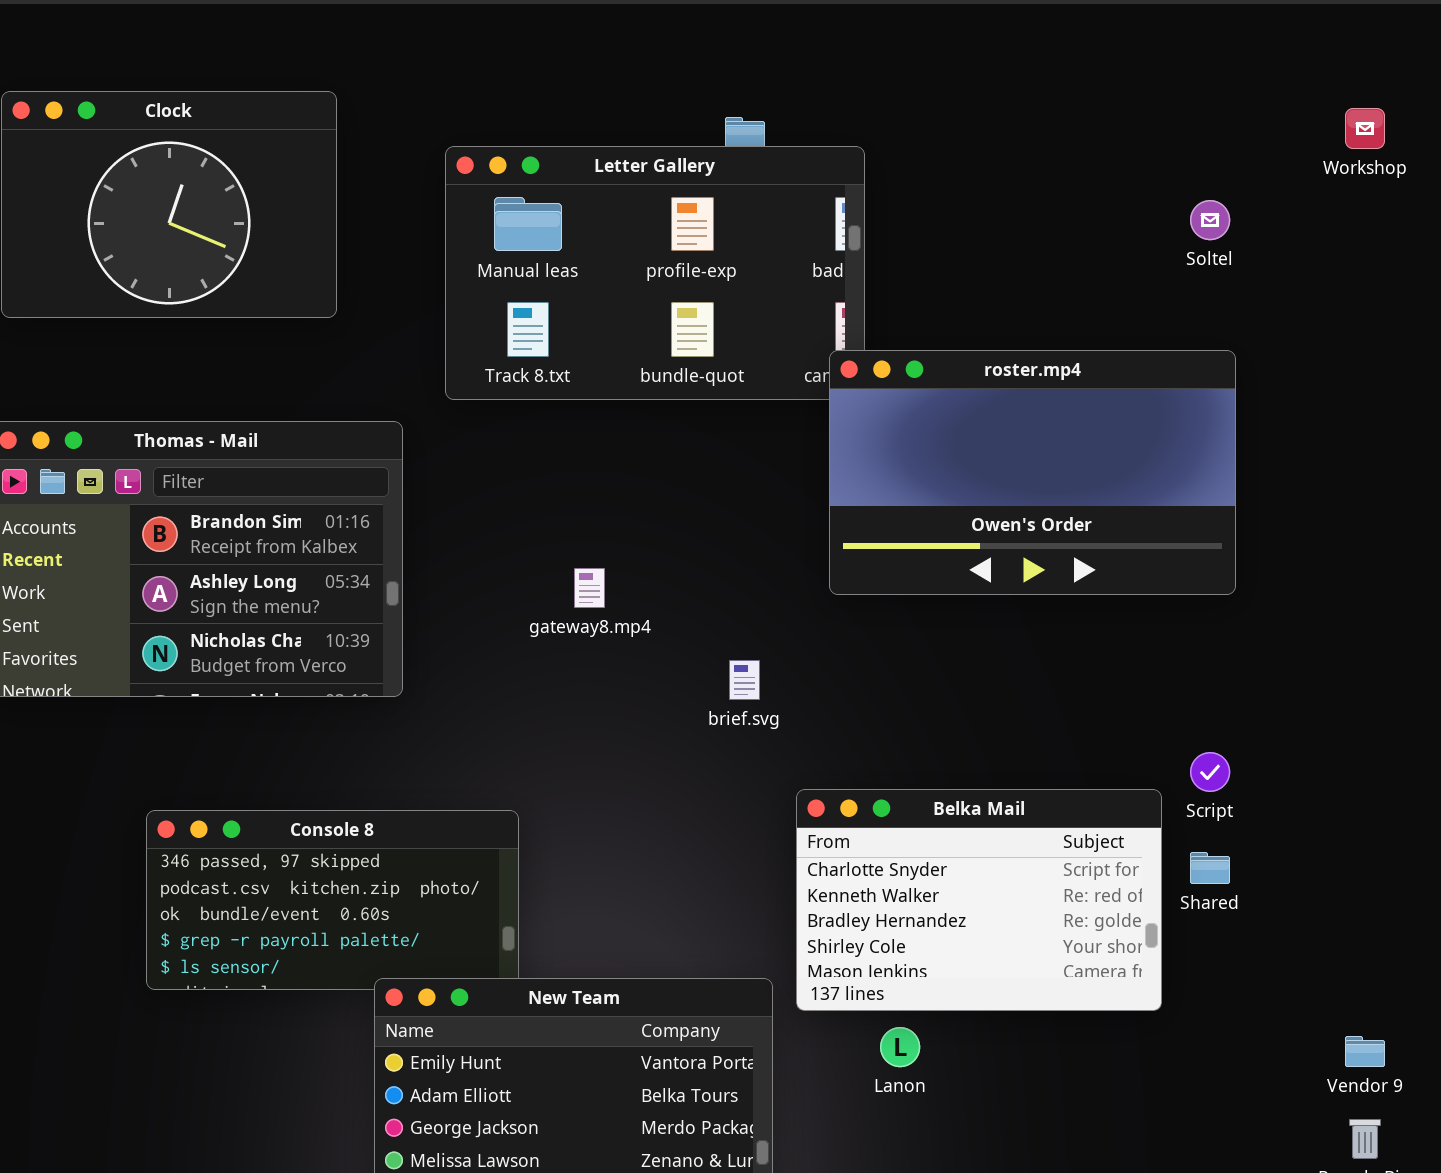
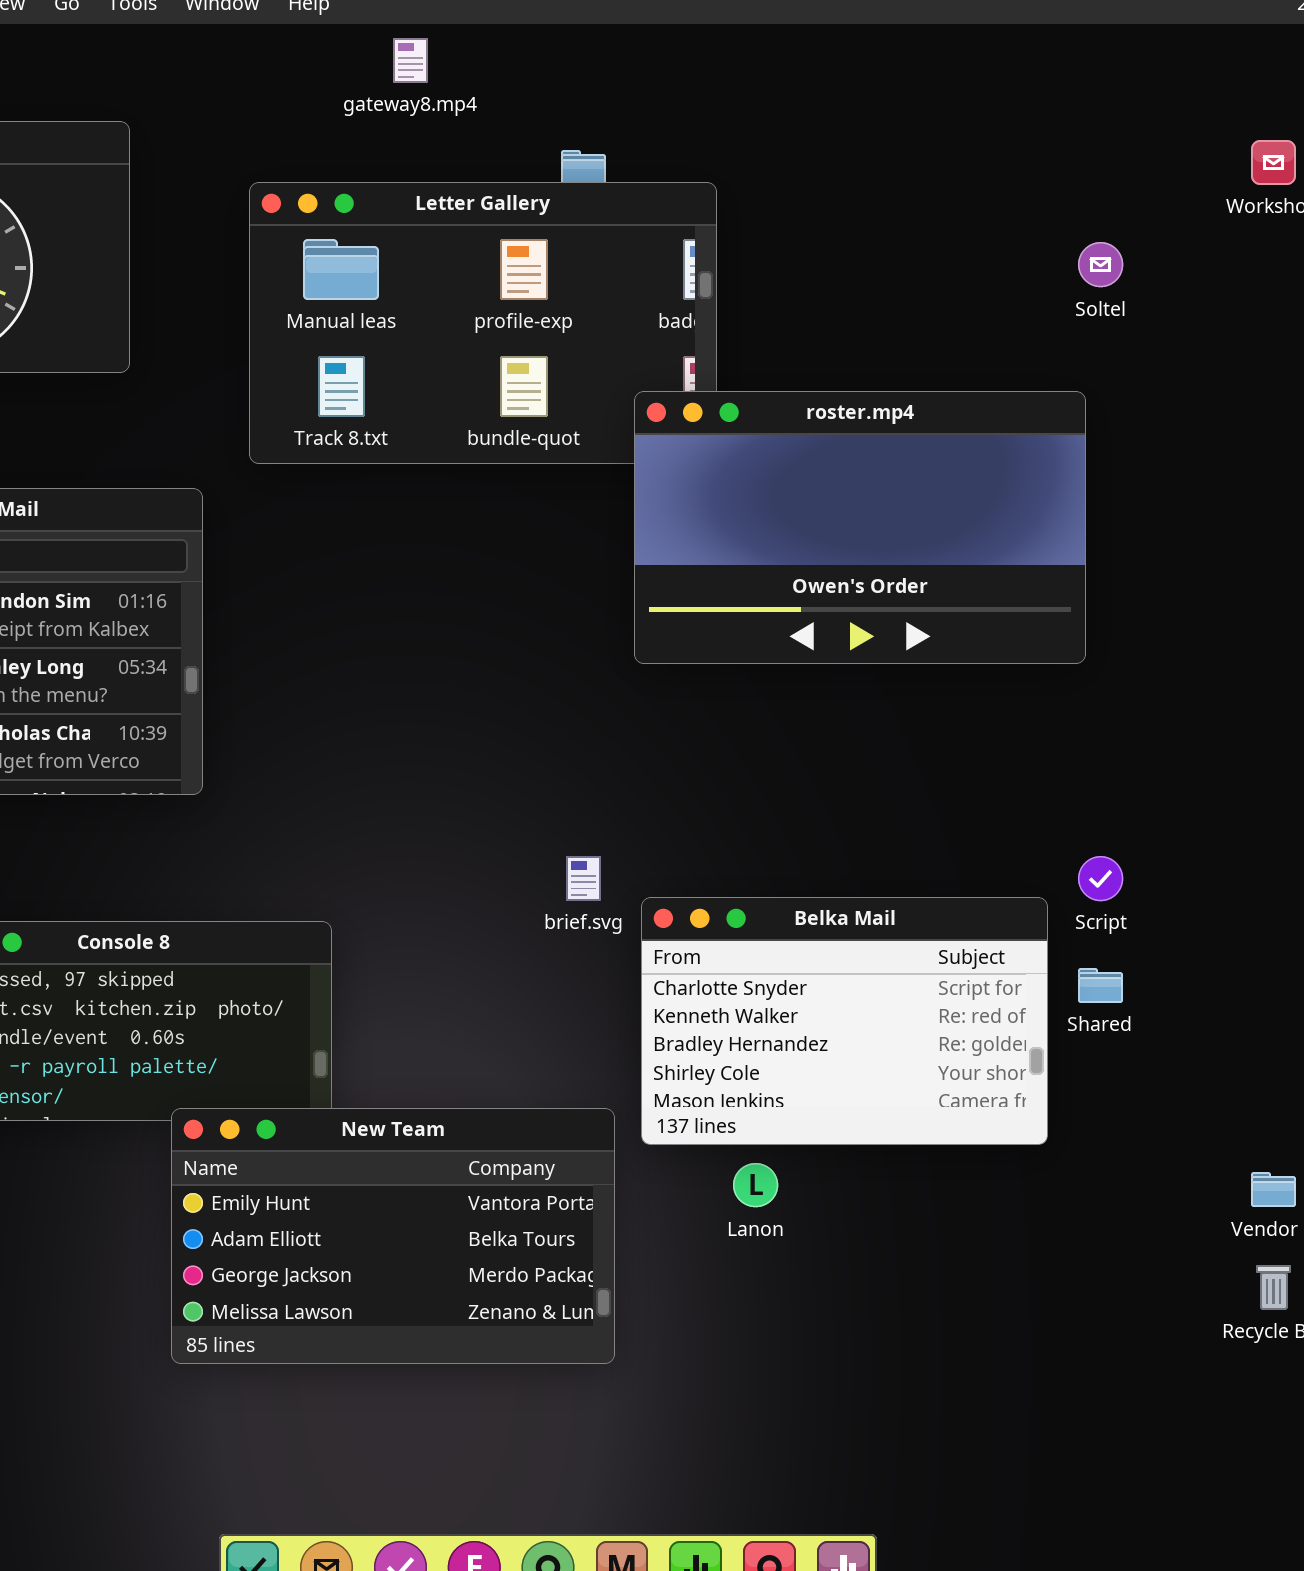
roster.mp4: [829,350,1236,595] -> [634,391,1086,664], moved
gateway8.mp4: [574,568,605,608] -> [393,38,428,83], moved
brief.svg: [729,660,760,700] -> [566,856,601,901], moved

